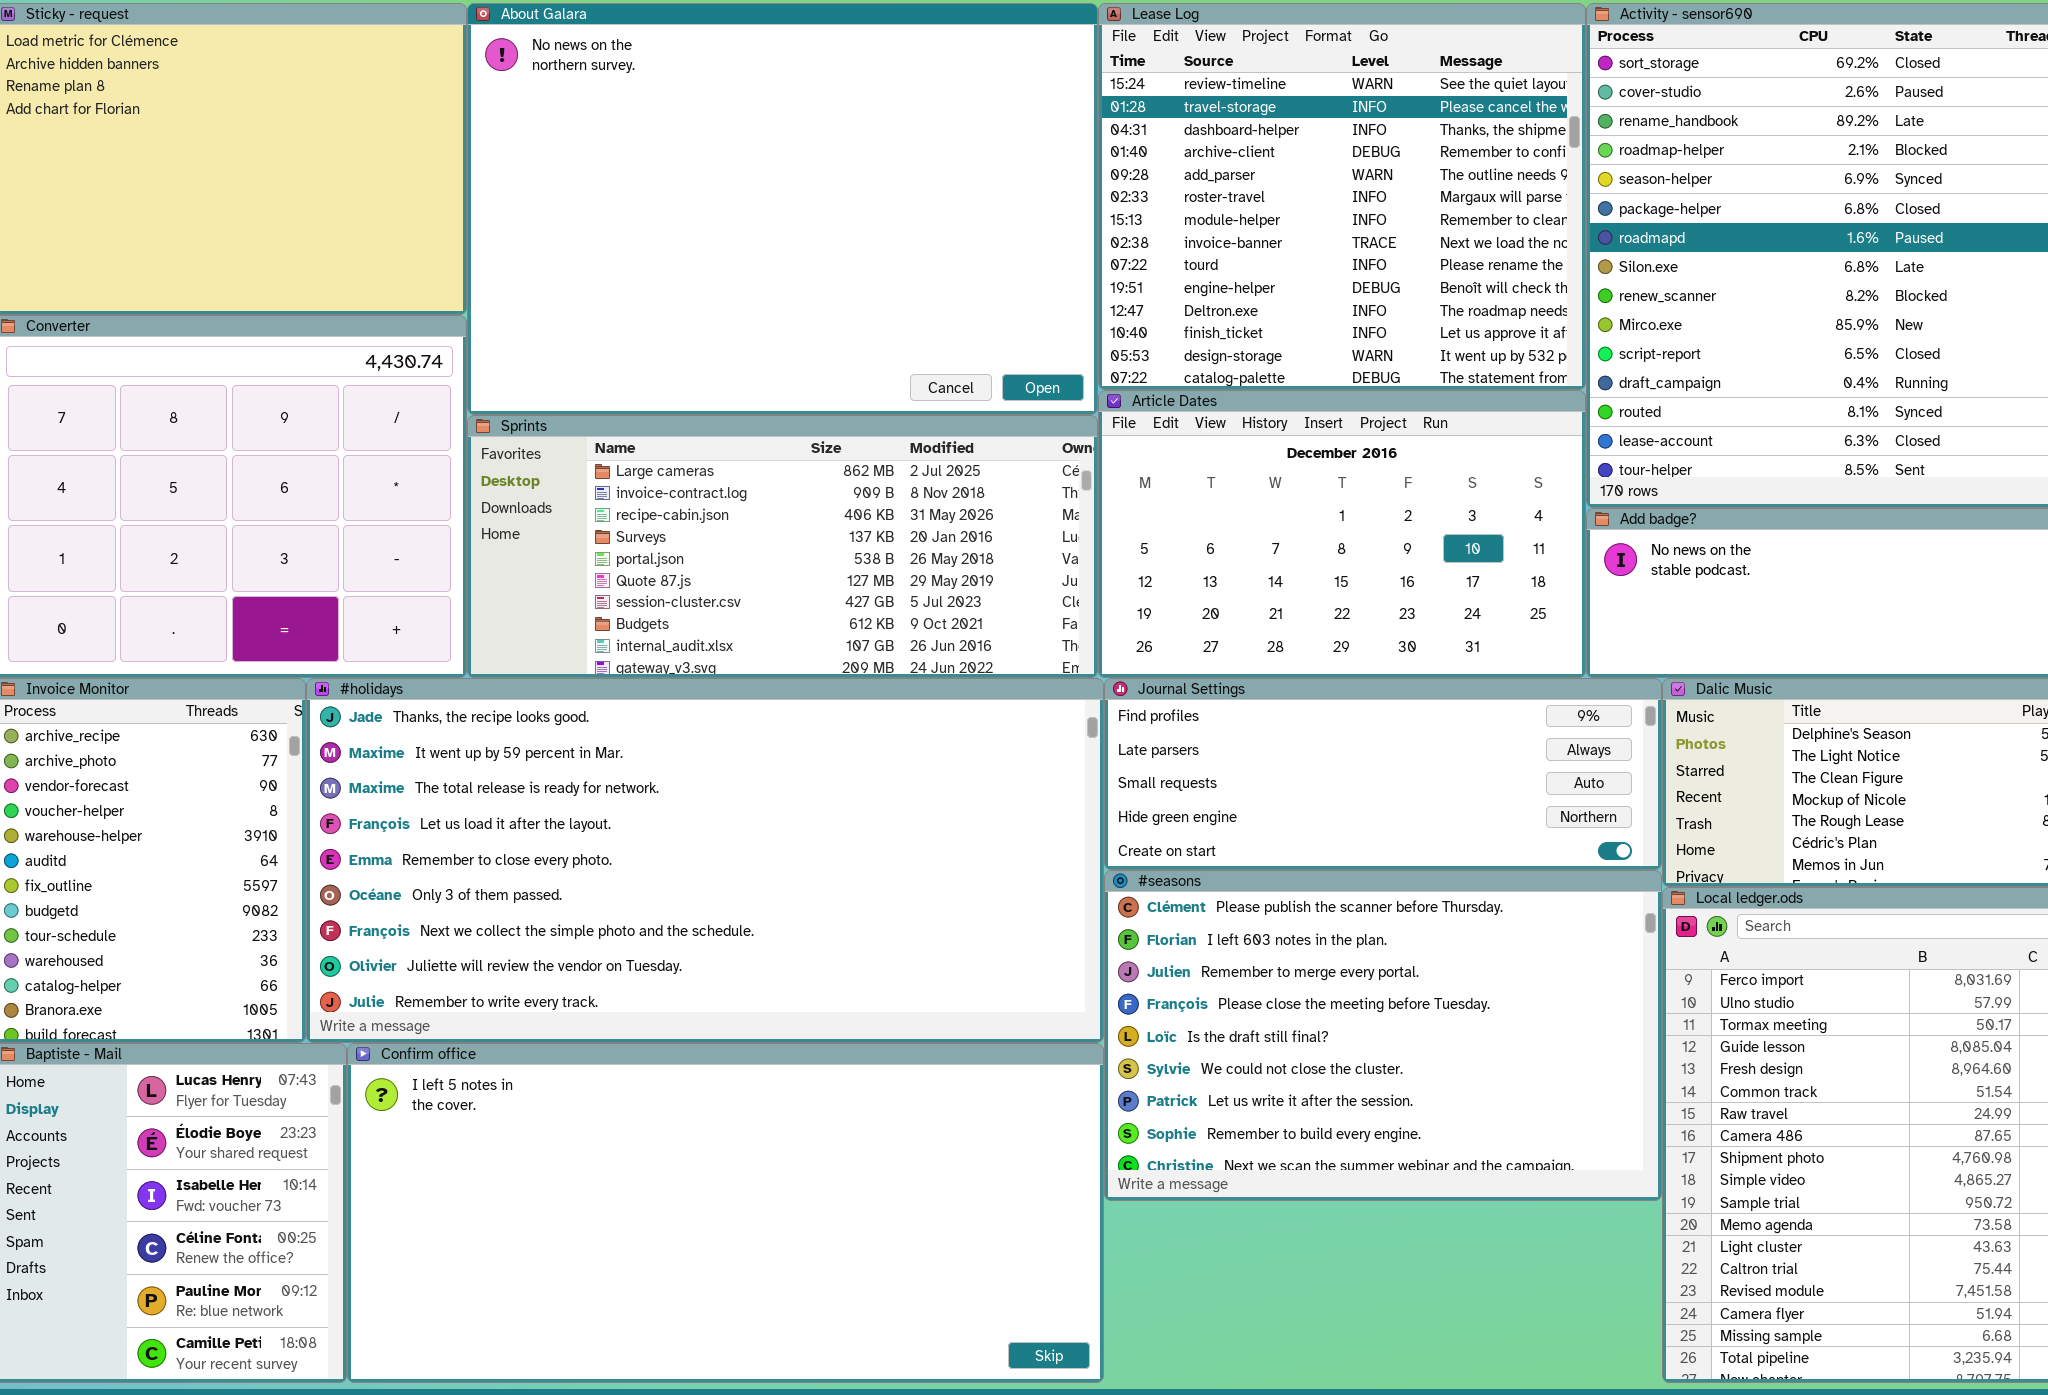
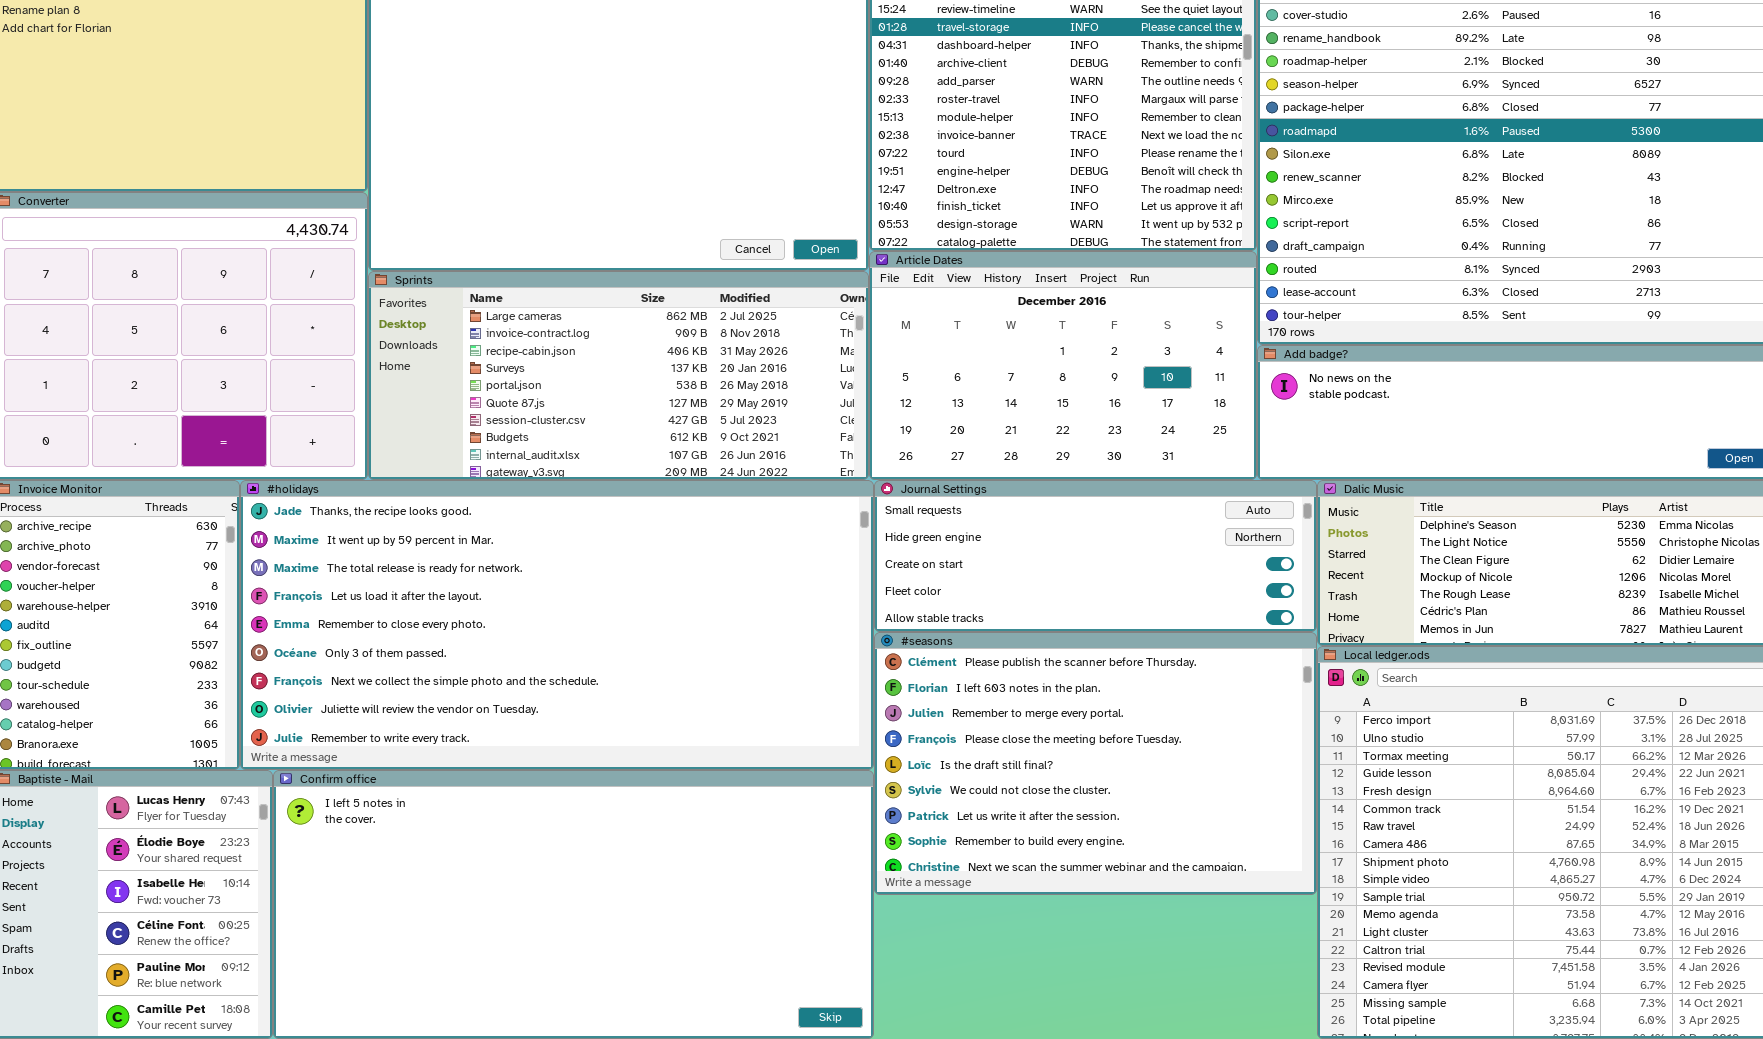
Journal Settings: [1104,678,1662,870] -> [874,480,1317,632], scrolled down 2 rows

